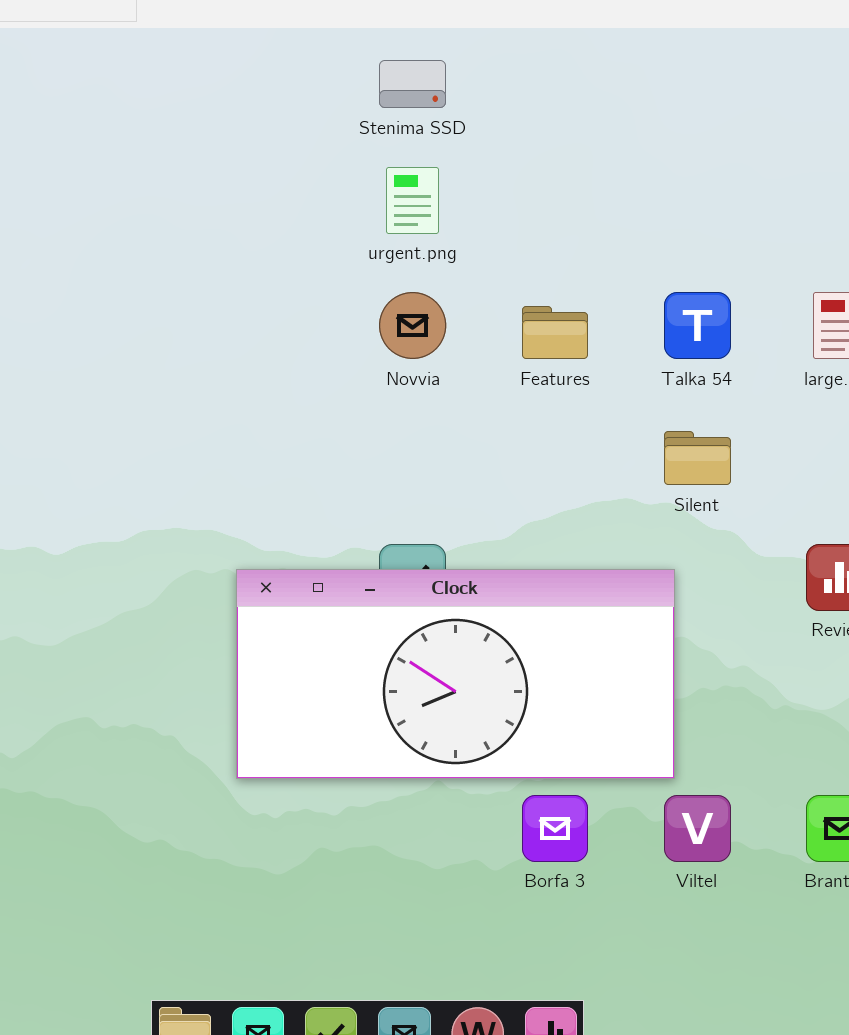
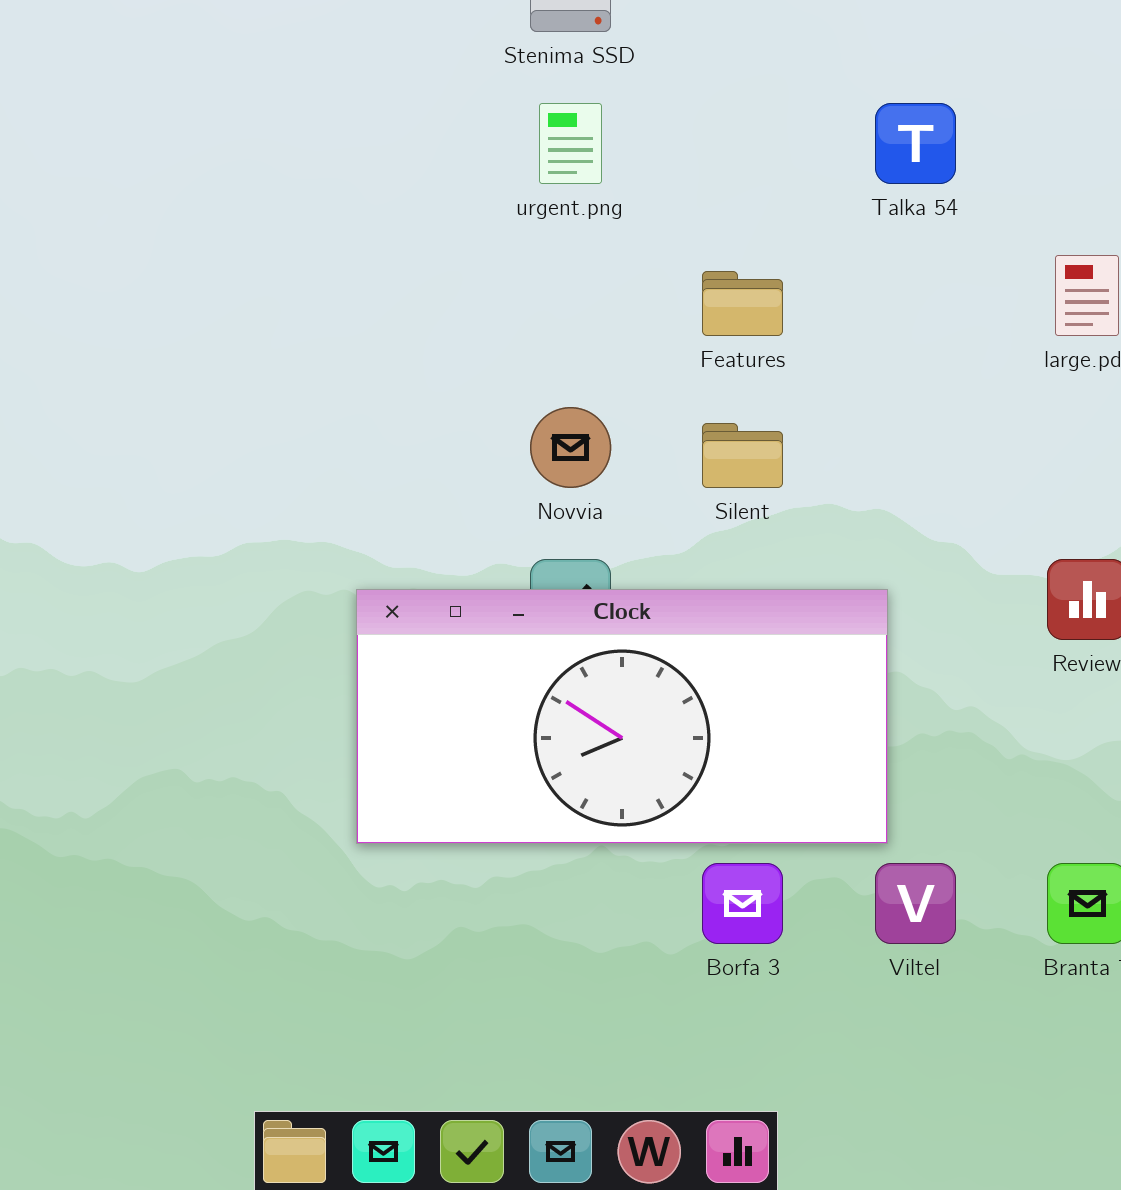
Novvia: [379,292,446,359] -> [530,407,611,488], moved
Talka 54: [664,292,731,359] -> [875,103,956,184], moved
Silent: [664,431,731,485] -> [702,423,783,488], moved

